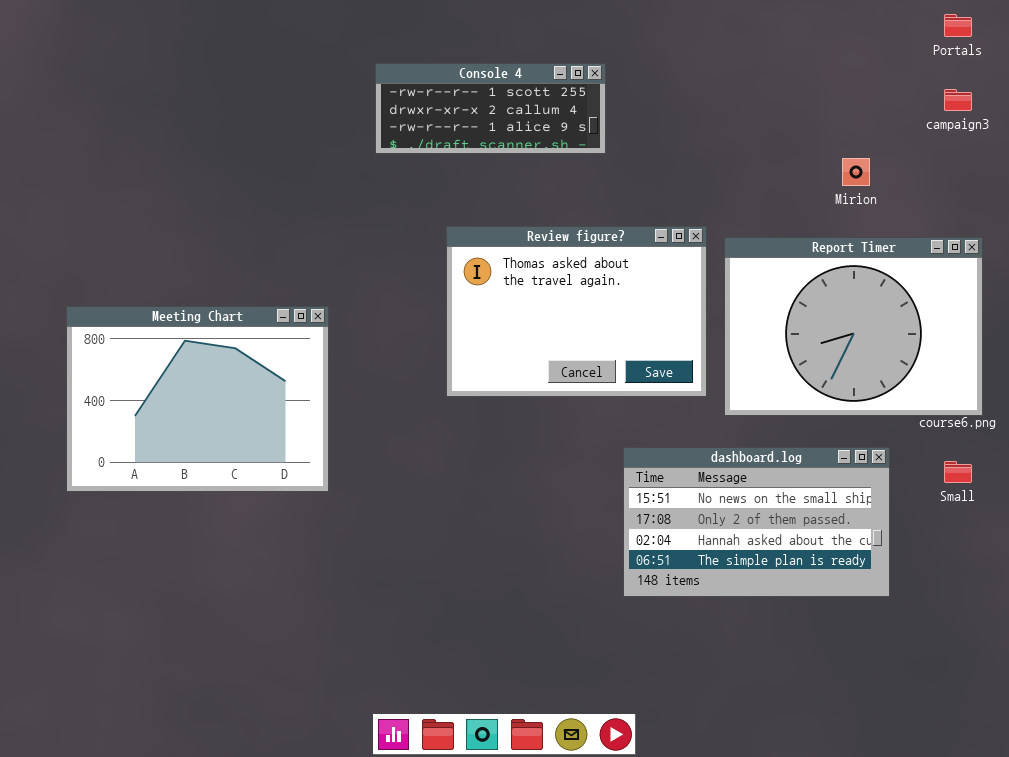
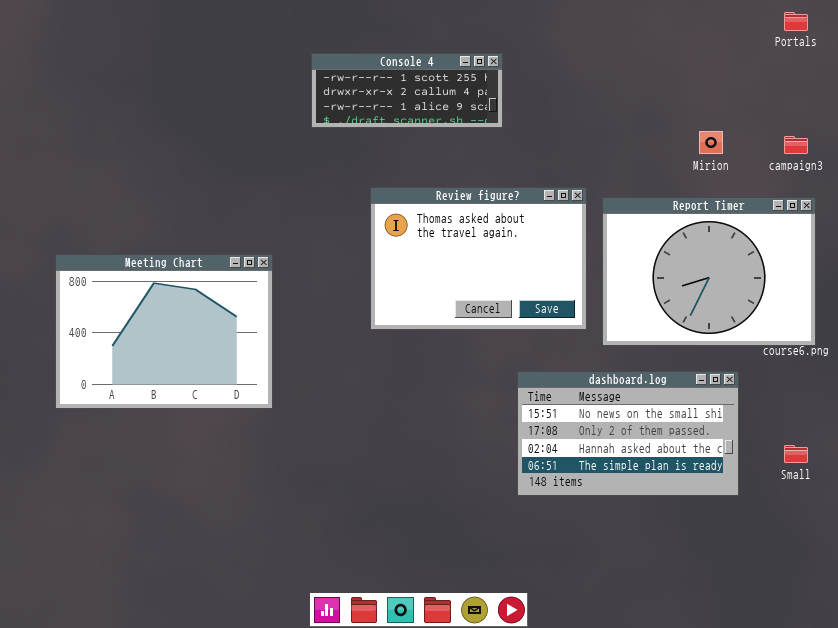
campaign3: [944,89,972,111] -> [784,136,808,154], moved
Small: [944,461,972,483] -> [784,445,808,463], moved

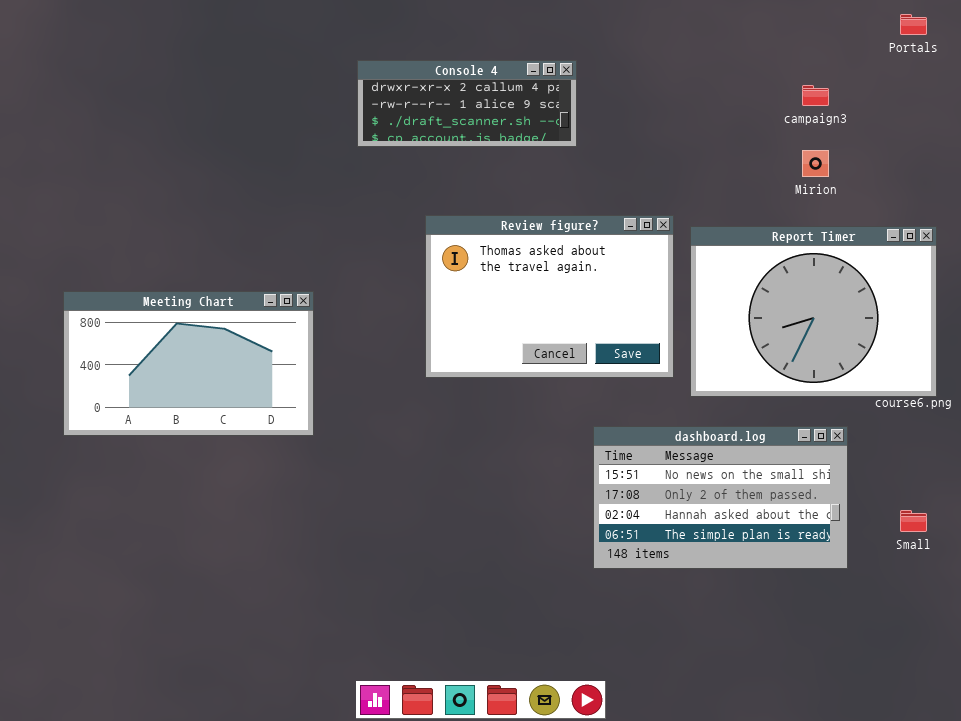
Console 4: [311,53,503,128] -> [357,60,577,147], scrolled down 1 row
campaign3: [784,136,808,154] -> [802,85,829,106], moved
Meeting Chart: [55,254,273,409] -> [63,291,314,436], resized

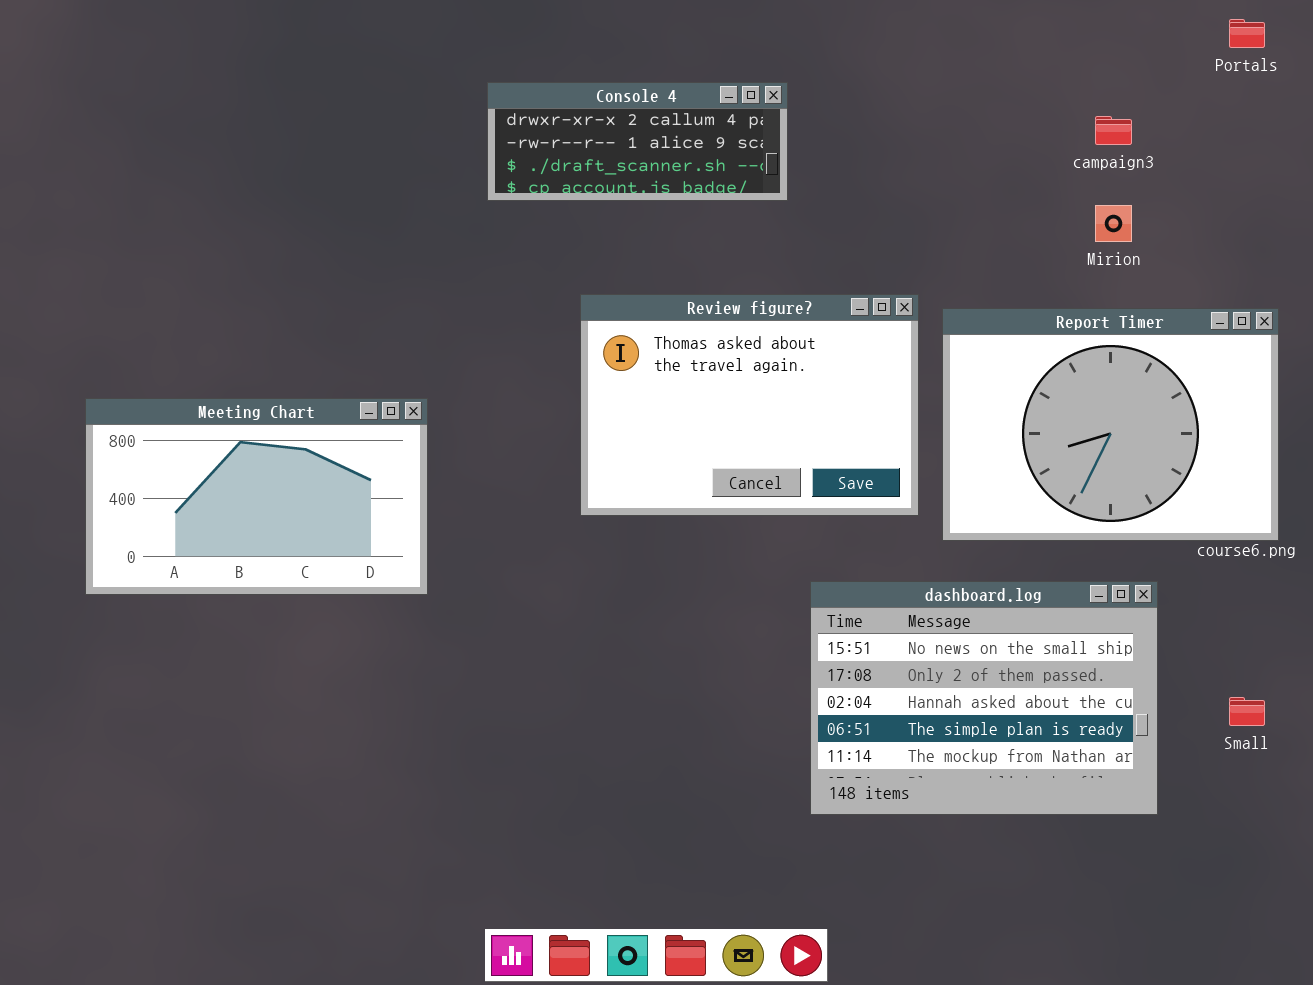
dashboard.log: [593,426,848,569] -> [810,581,1158,815], resized

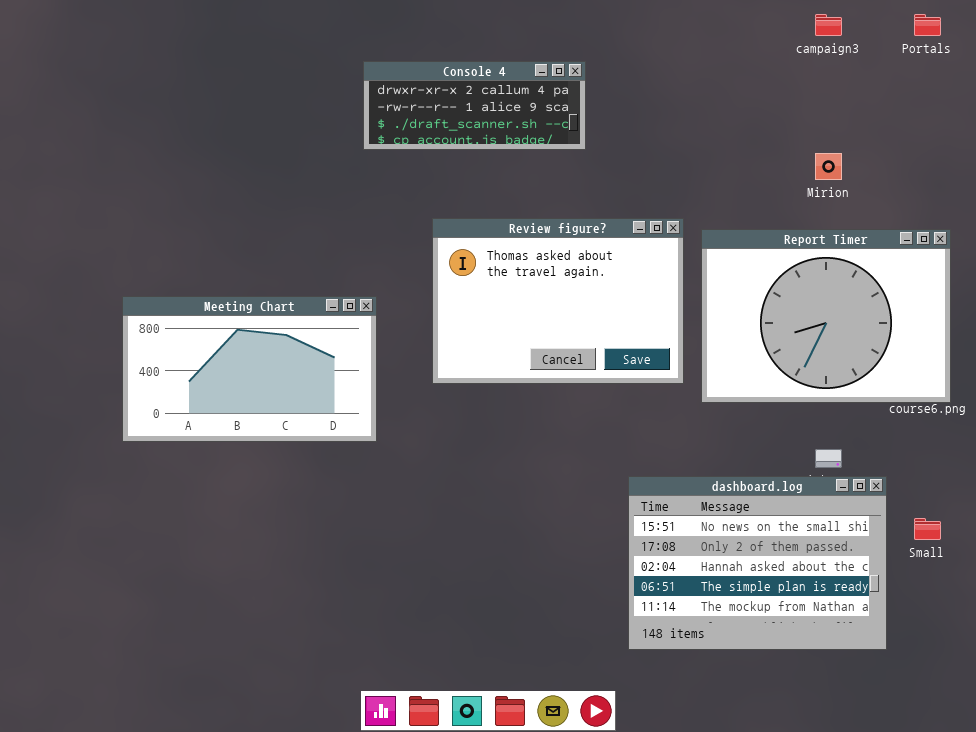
campaign3: [1095,116,1132,145] -> [815,14,842,36], moved
Meeting Chart: [85,398,428,595] -> [122,296,377,442], moved
dashboard.log: [810,581,1158,815] -> [628,476,887,650], moved

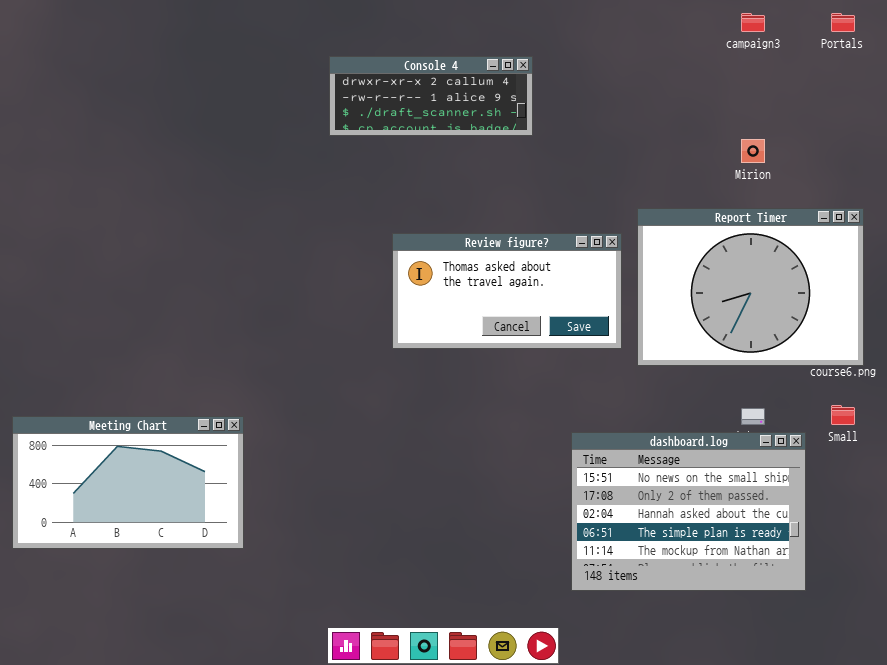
Review figure?: [432,218,684,384] -> [392,233,622,349], resized
Meeting Chart: [122,296,377,442] -> [12,416,244,549], moved
Small: [914,518,941,540] -> [831,405,855,425], moved

